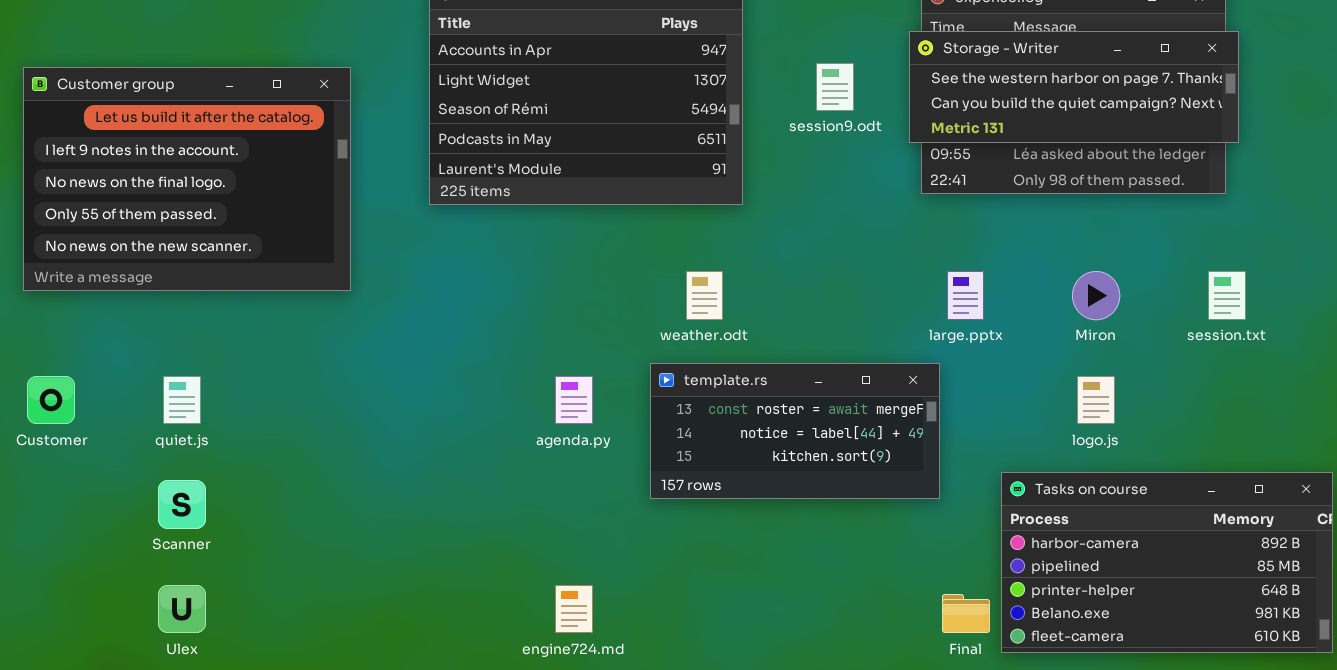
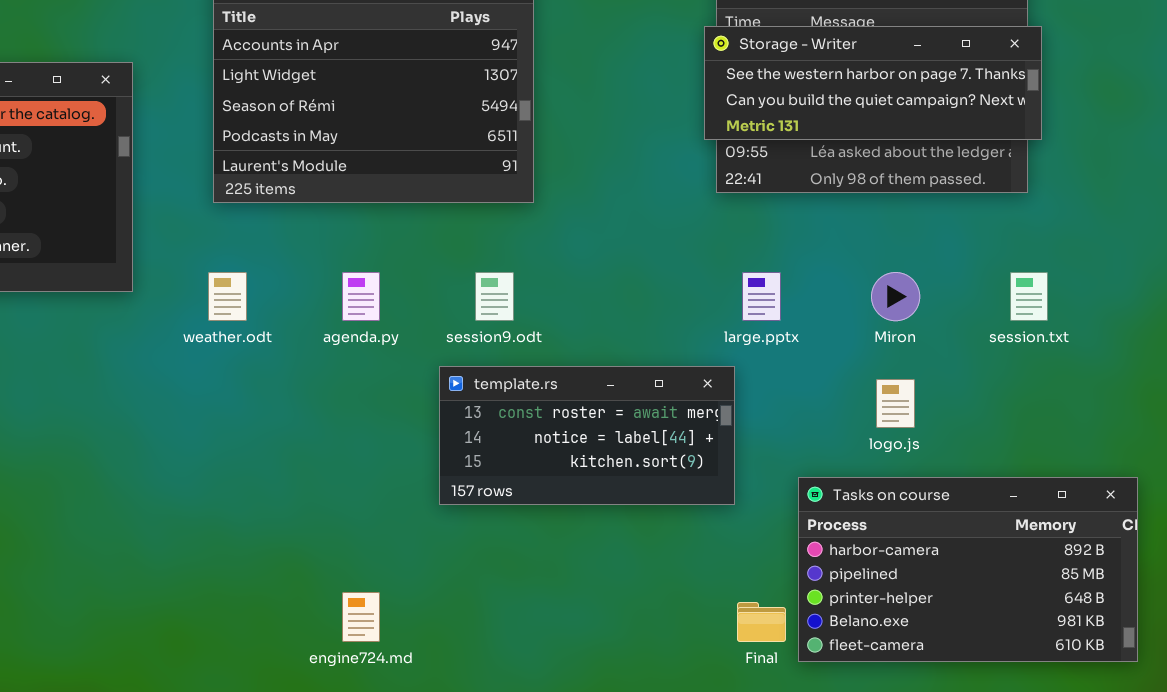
session9.odt: [816,63,854,111] -> [475,272,514,321], moved
weather.odt: [686,271,723,320] -> [208,272,247,321], moved
agenda.py: [555,376,593,424] -> [342,272,380,321], moved

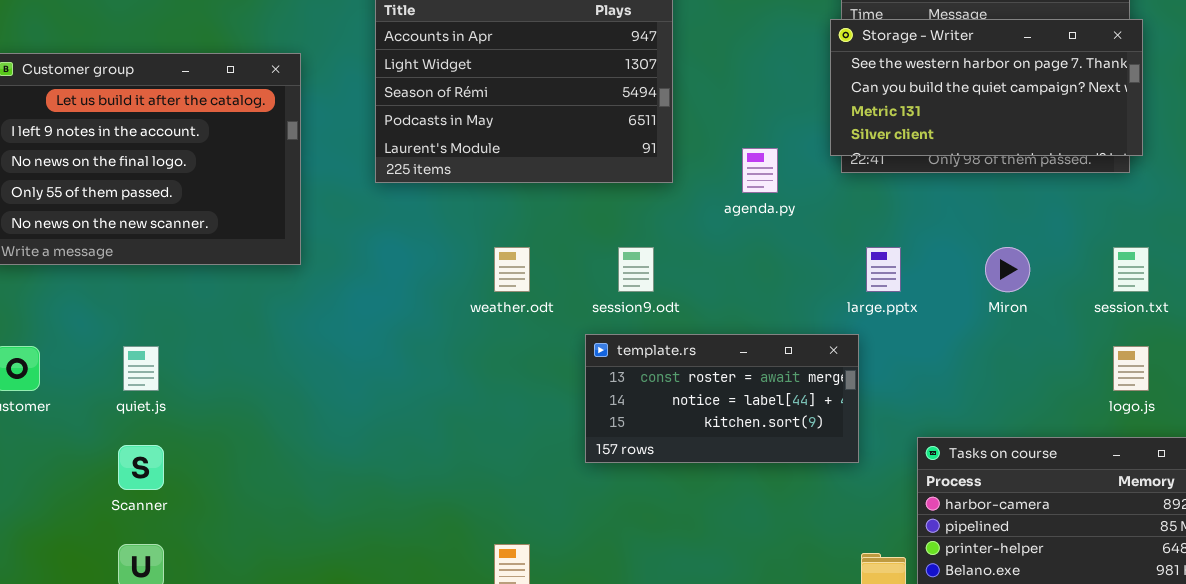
Storage - Writer: [704,26,1042,140] -> [830,19,1143,156], resized
weather.odt: [208,272,247,321] -> [494,247,530,292], moved
agenda.py: [342,272,380,321] -> [742,148,778,193], moved
logo.js: [876,379,915,428] -> [1113,346,1149,391], moved

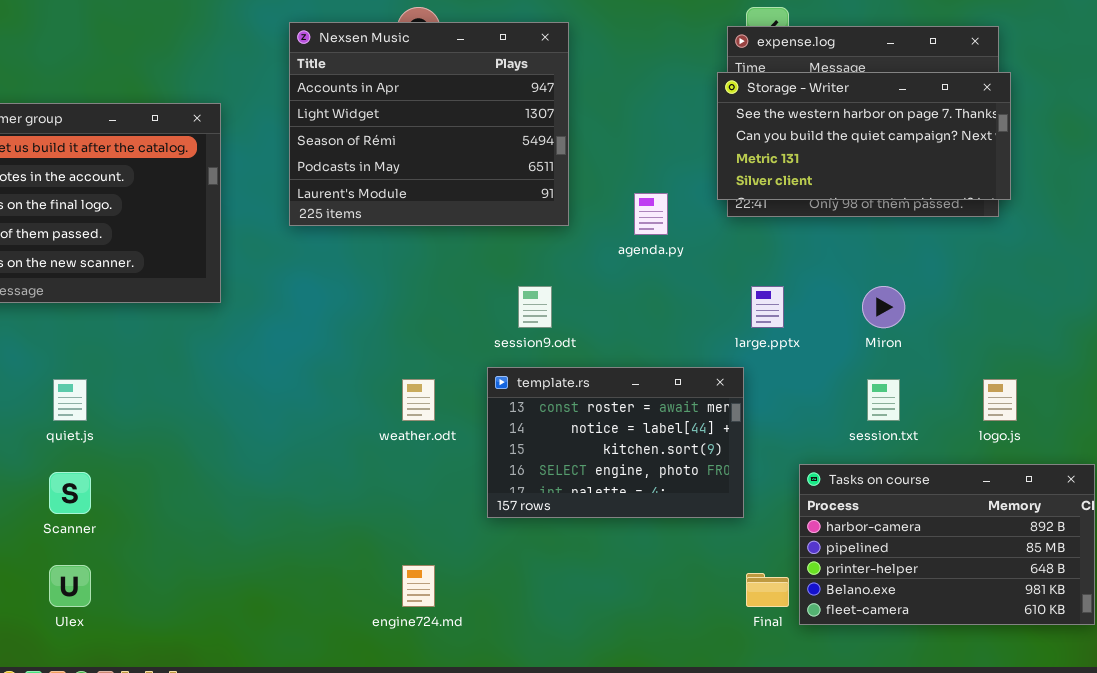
weather.odt: [494,247,530,292] -> [402,379,435,421], moved
session.txt: [1113,247,1149,292] -> [867,379,900,421], moved
template.rs: [585,334,859,463] -> [487,367,744,518], resized

